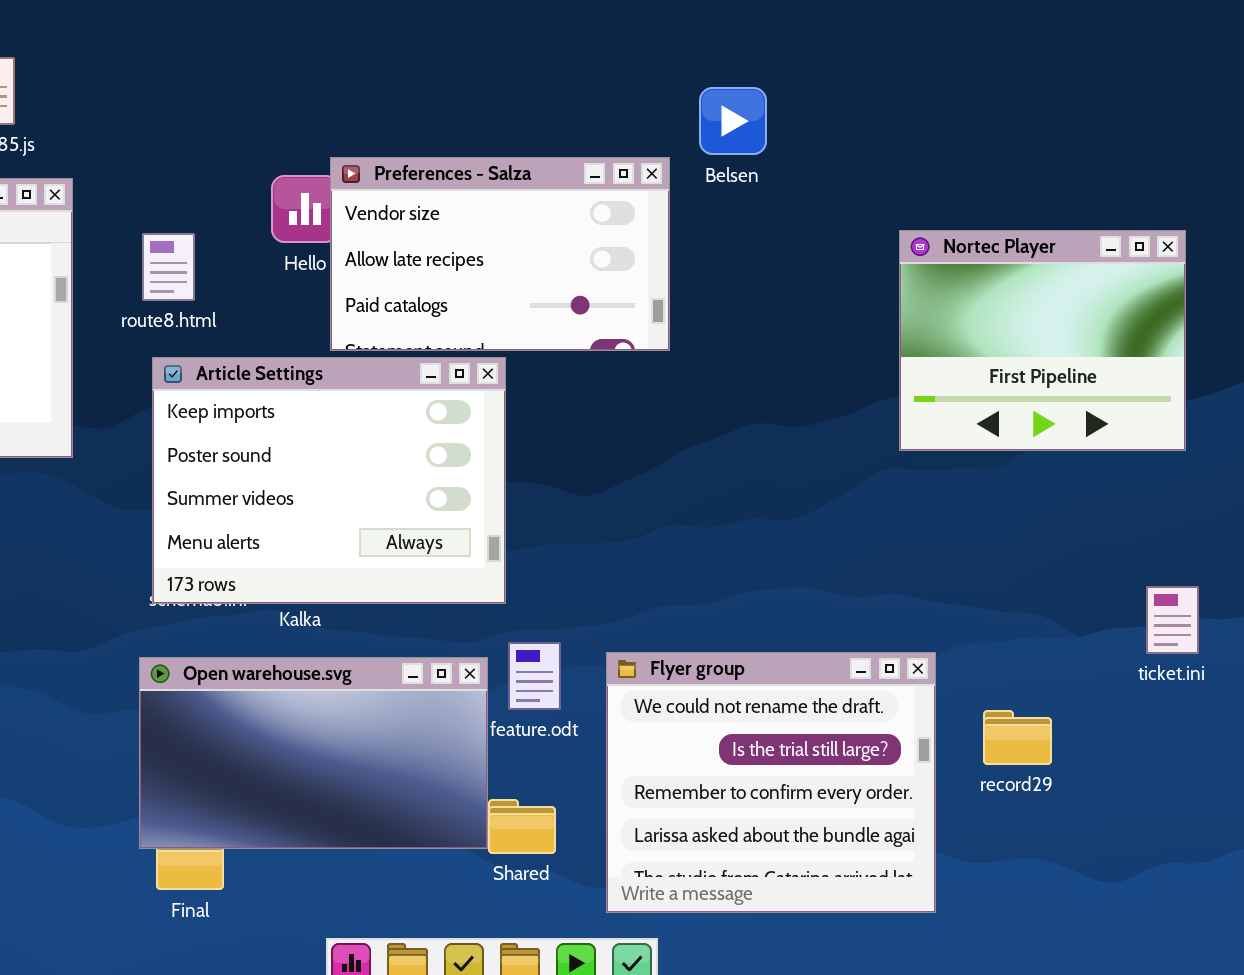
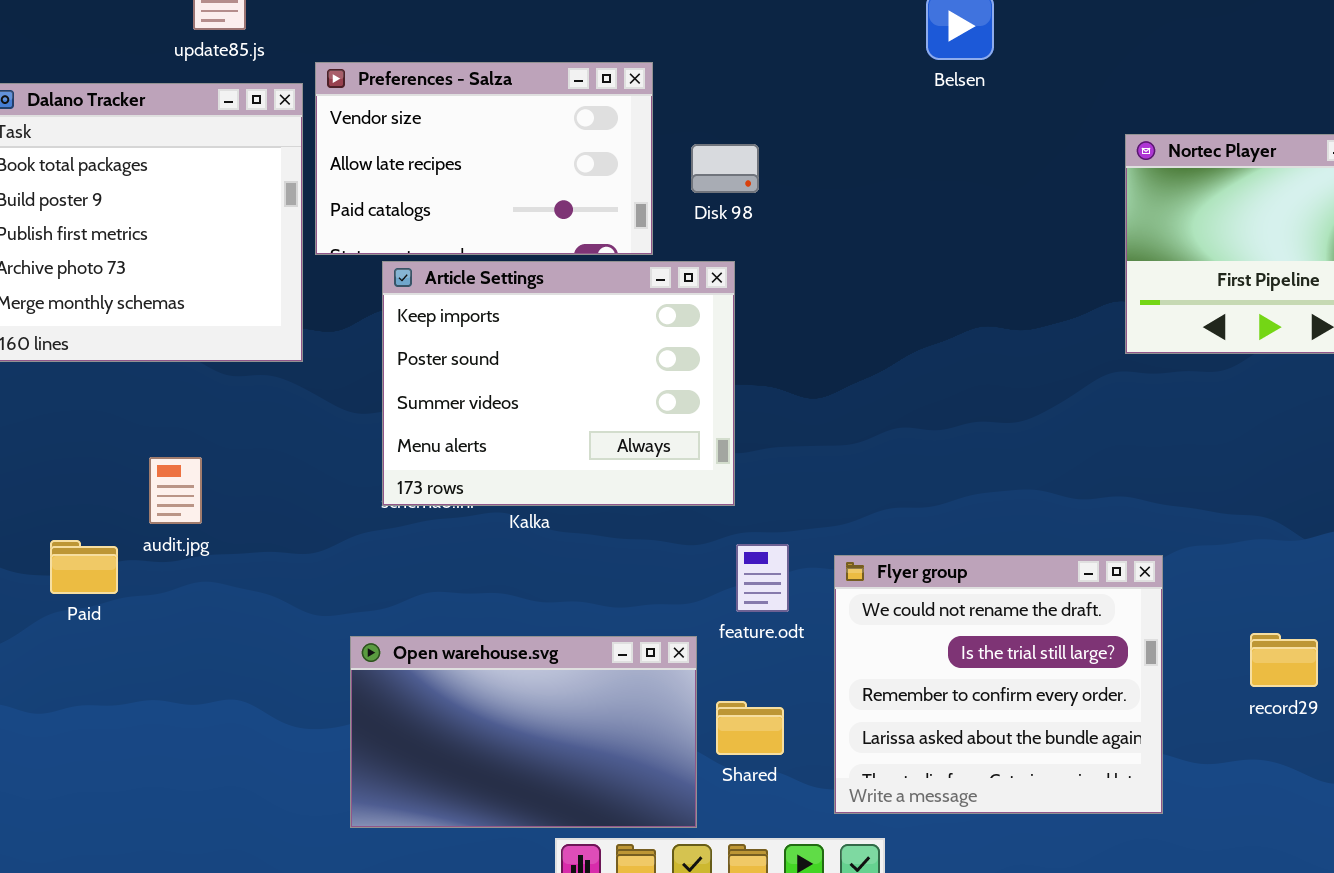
Preferences - Salza: [330,157,670,351] -> [315,62,653,255], moved
Open warehouse.svg: [139,657,488,849] -> [350,636,697,828], moved
record29: [983,710,1052,765] -> [1250,633,1318,687], moved

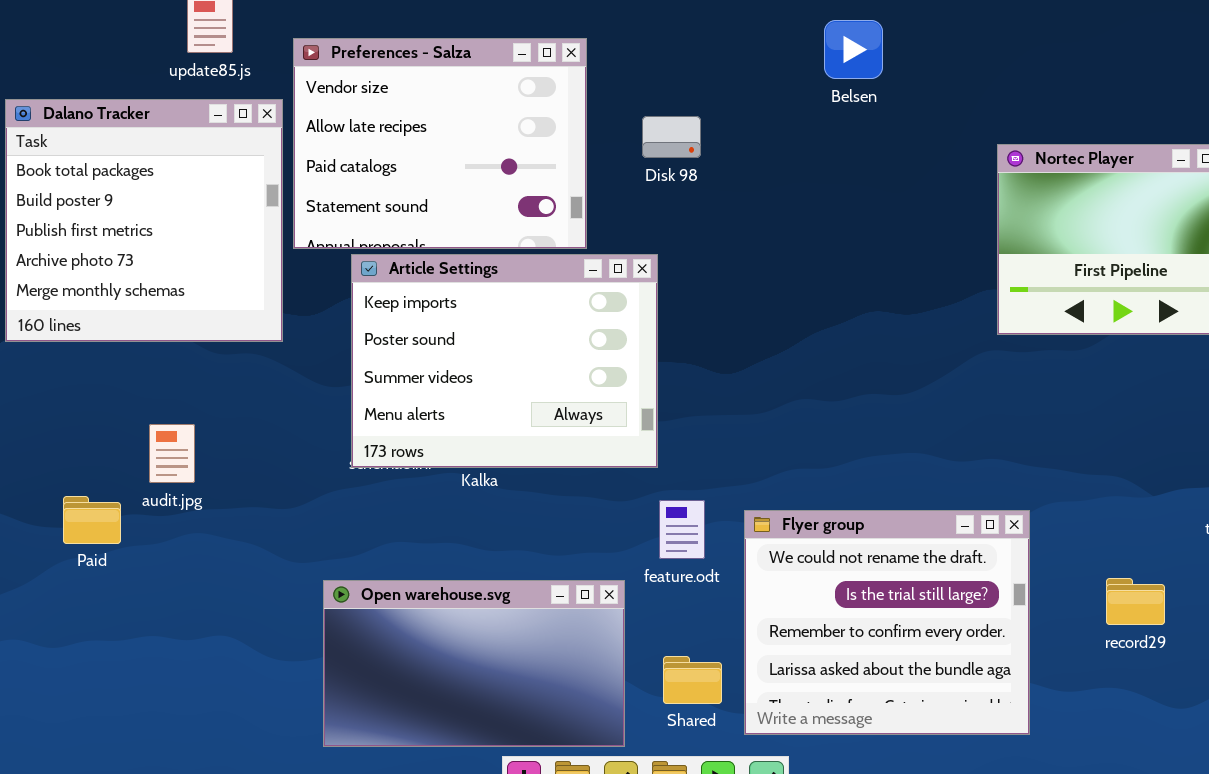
Preferences - Salza: [315,62,653,255] -> [293,38,587,249], resized
Disk 98: [691,144,759,193] -> [642,116,701,158], moved
Shared: [716,701,784,755] -> [663,656,722,704], moved

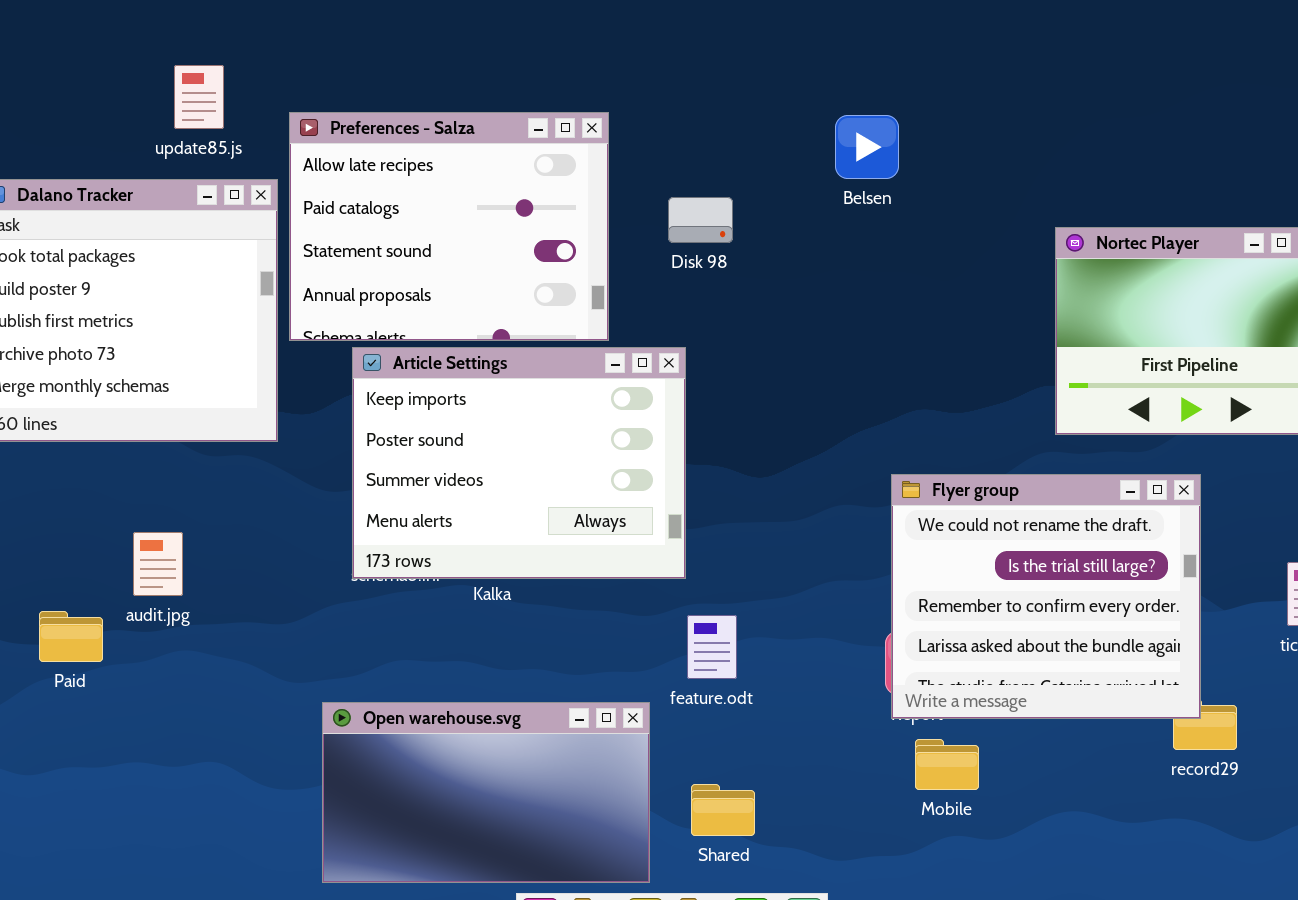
Belsen: [824,20,883,79] -> [835,115,899,179], moved
Preferences - Salza: [293,38,587,249] -> [289,112,609,341], scrolled down 1 row
Flyer group: [744,510,1030,735] -> [891,474,1201,719], moved

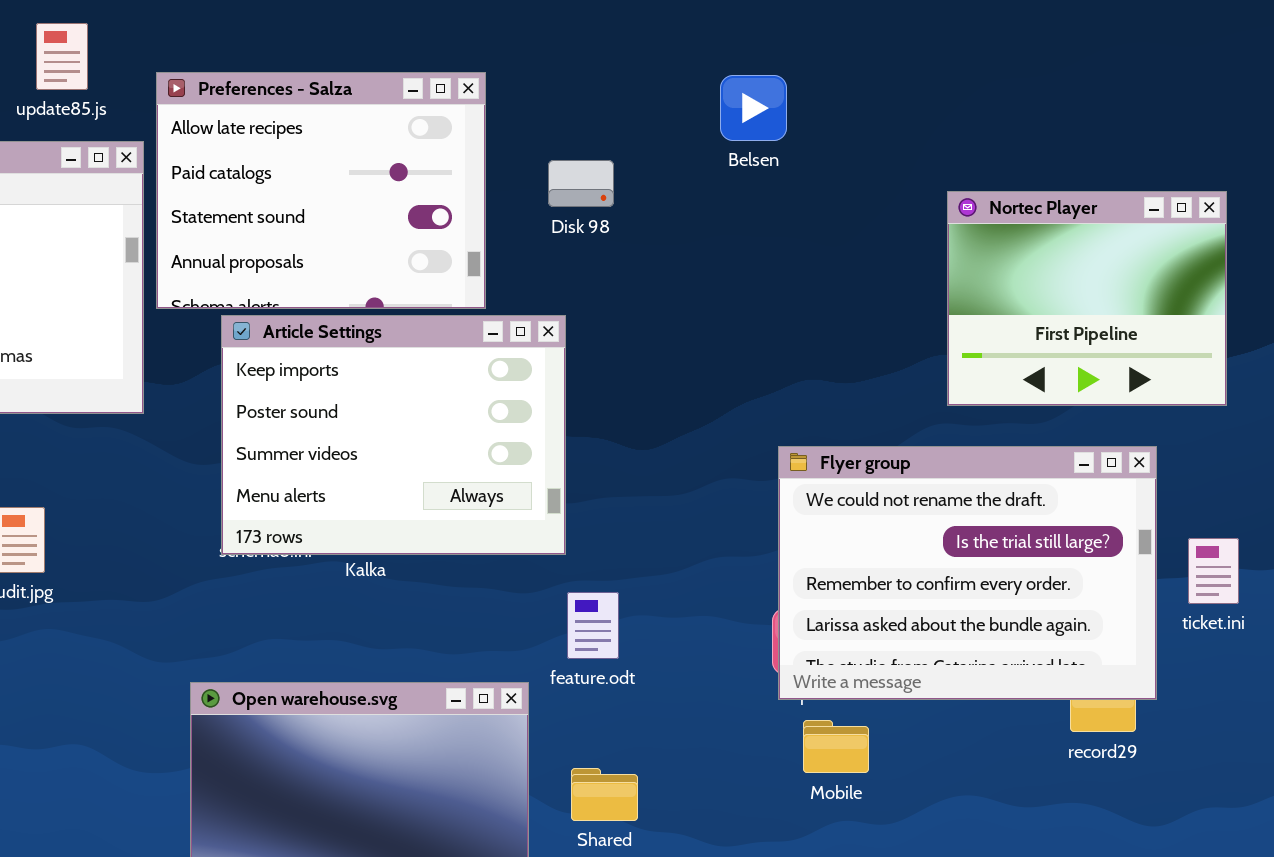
Flyer group: [891,474,1201,719] -> [778,446,1157,700], resized

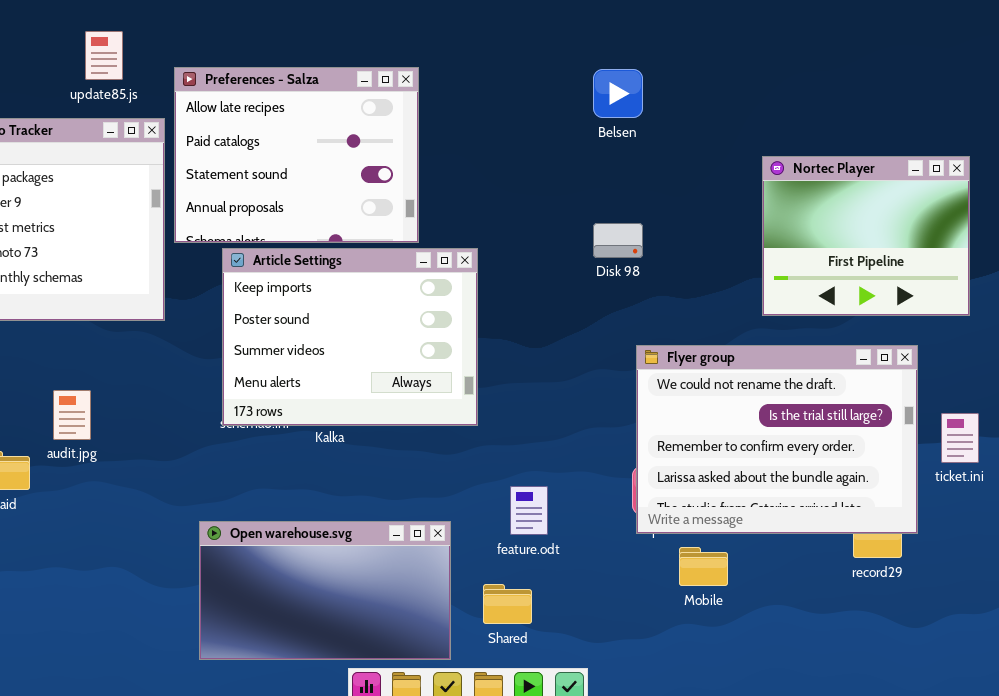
Disk 98: [548,160,614,207] -> [593,223,643,258], moved
feature.odt: [567,592,619,659] -> [510,486,548,535], moved
Mobile: [803,720,869,773] -> [679,547,728,586], moved

